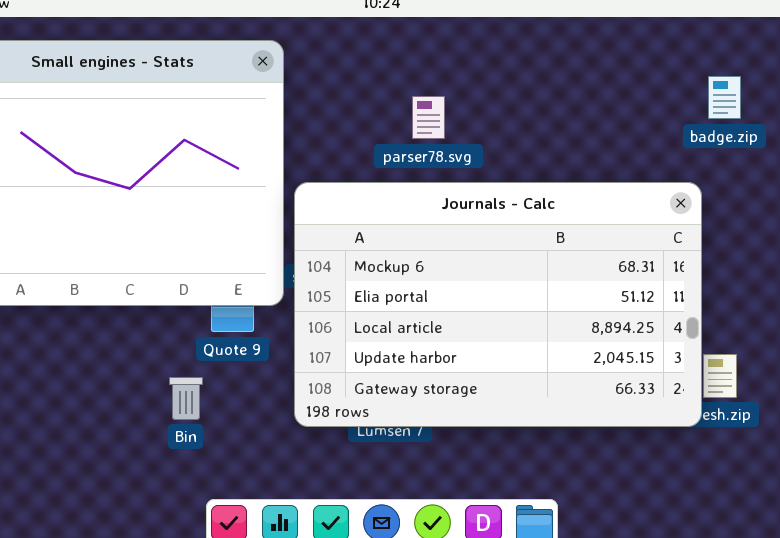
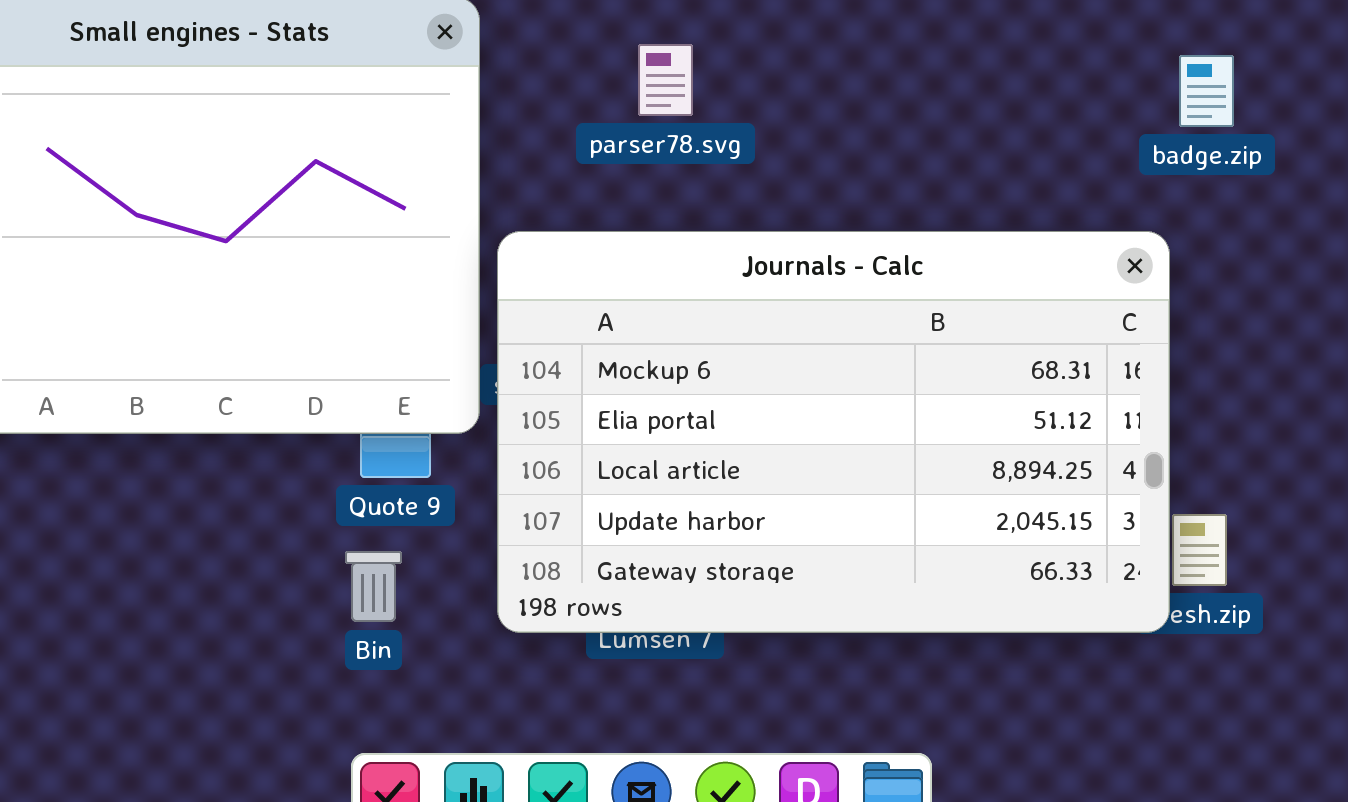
parser78.svg: [412,96,445,139] -> [638,44,693,116], moved
Bin: [169,377,203,420] -> [345,551,402,622], moved

